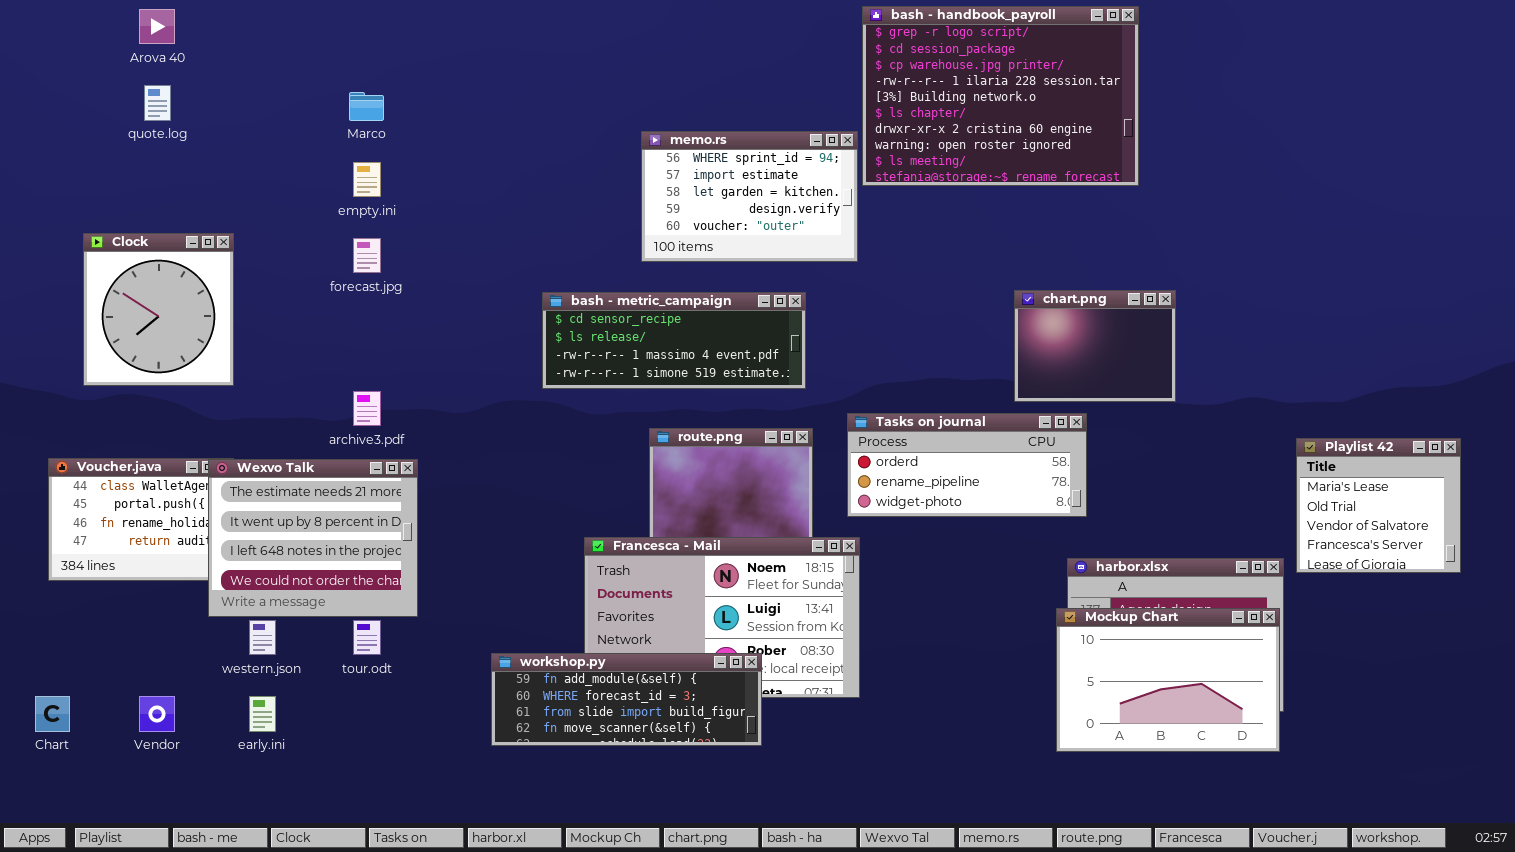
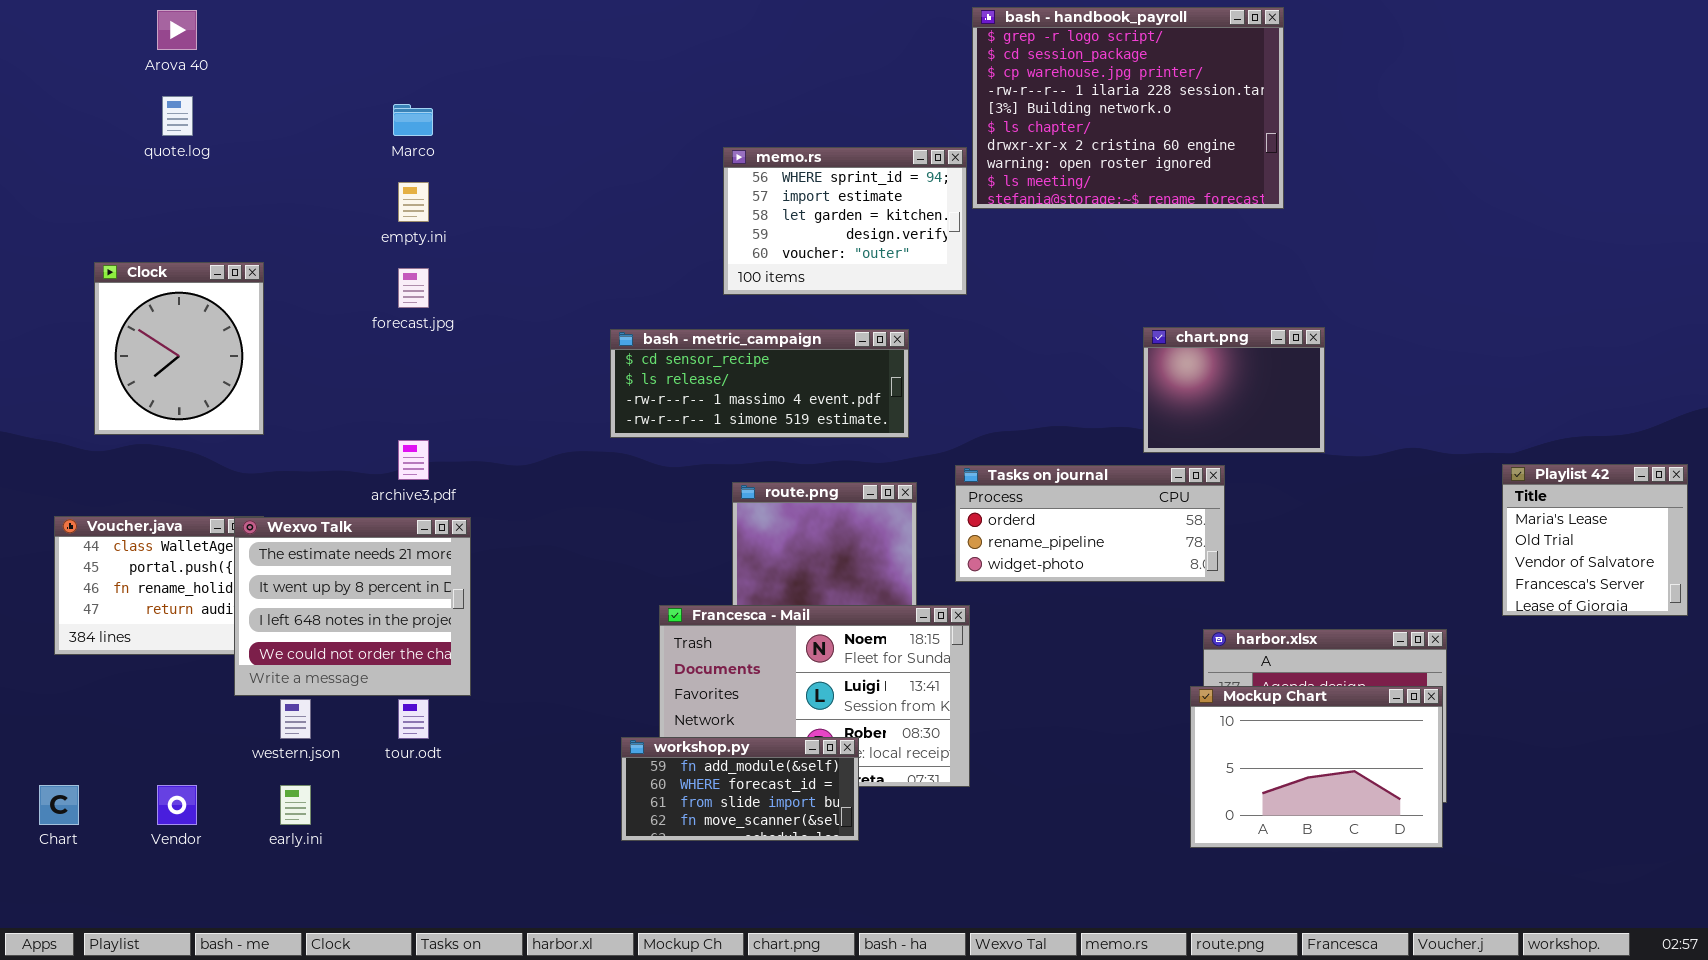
Playlist 42: [1296,438,1461,573] -> [1502,464,1688,616], moved
workshop.py: [491,653,762,746] -> [621,737,859,841], resized

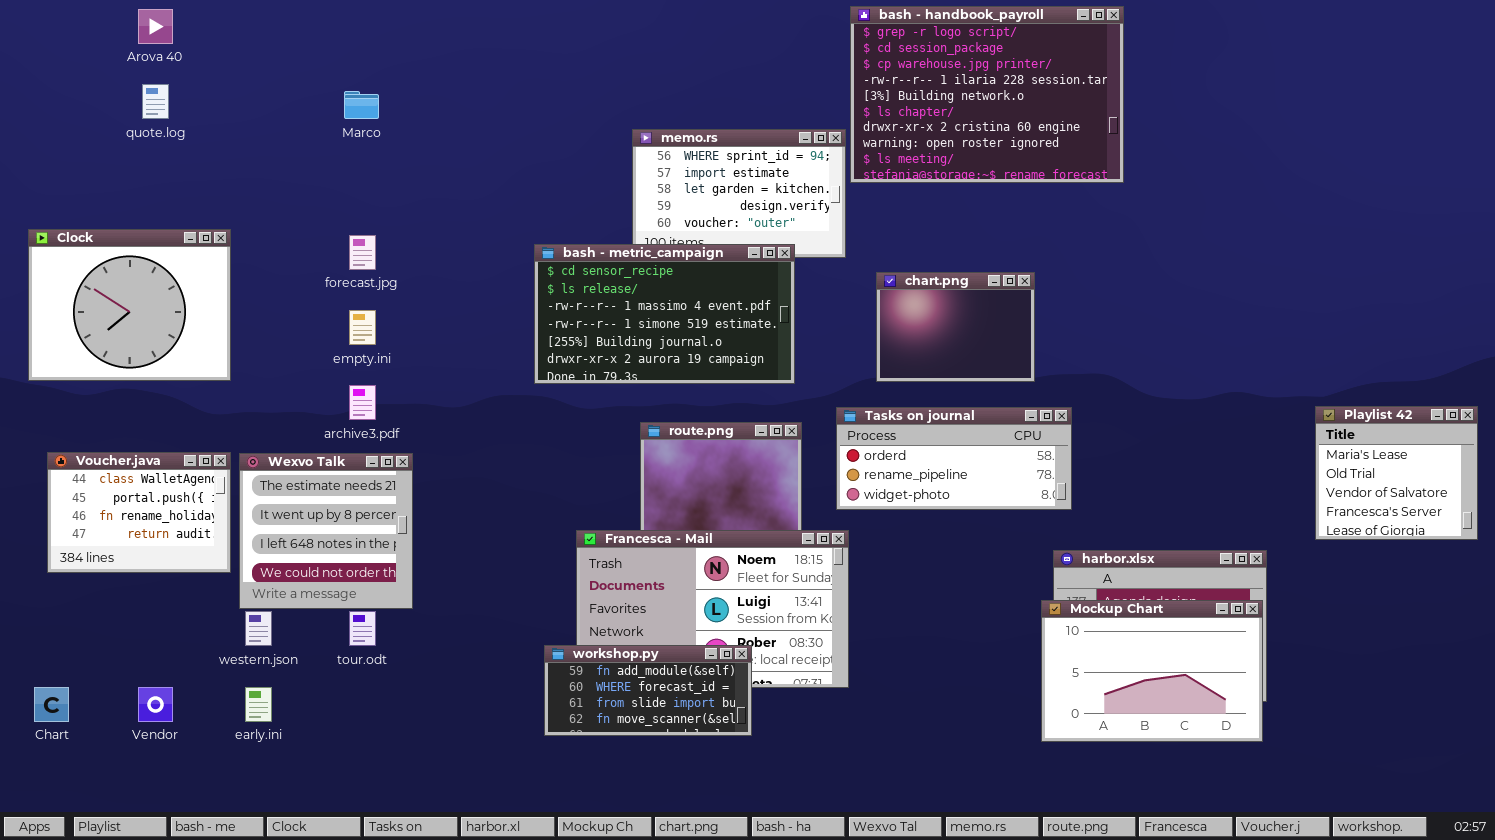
empty.ini: [398,182,429,222] -> [349,310,376,345], moved
Clock: [94,262,264,435] -> [28,229,231,381], resized
chart.png: [1143,327,1325,453] -> [876,272,1035,382], moved
bash - metric_campaign: [610,329,909,438] -> [534,244,795,384], resized
Wexvo Talk: [234,517,471,696] -> [239,453,413,609], resized

